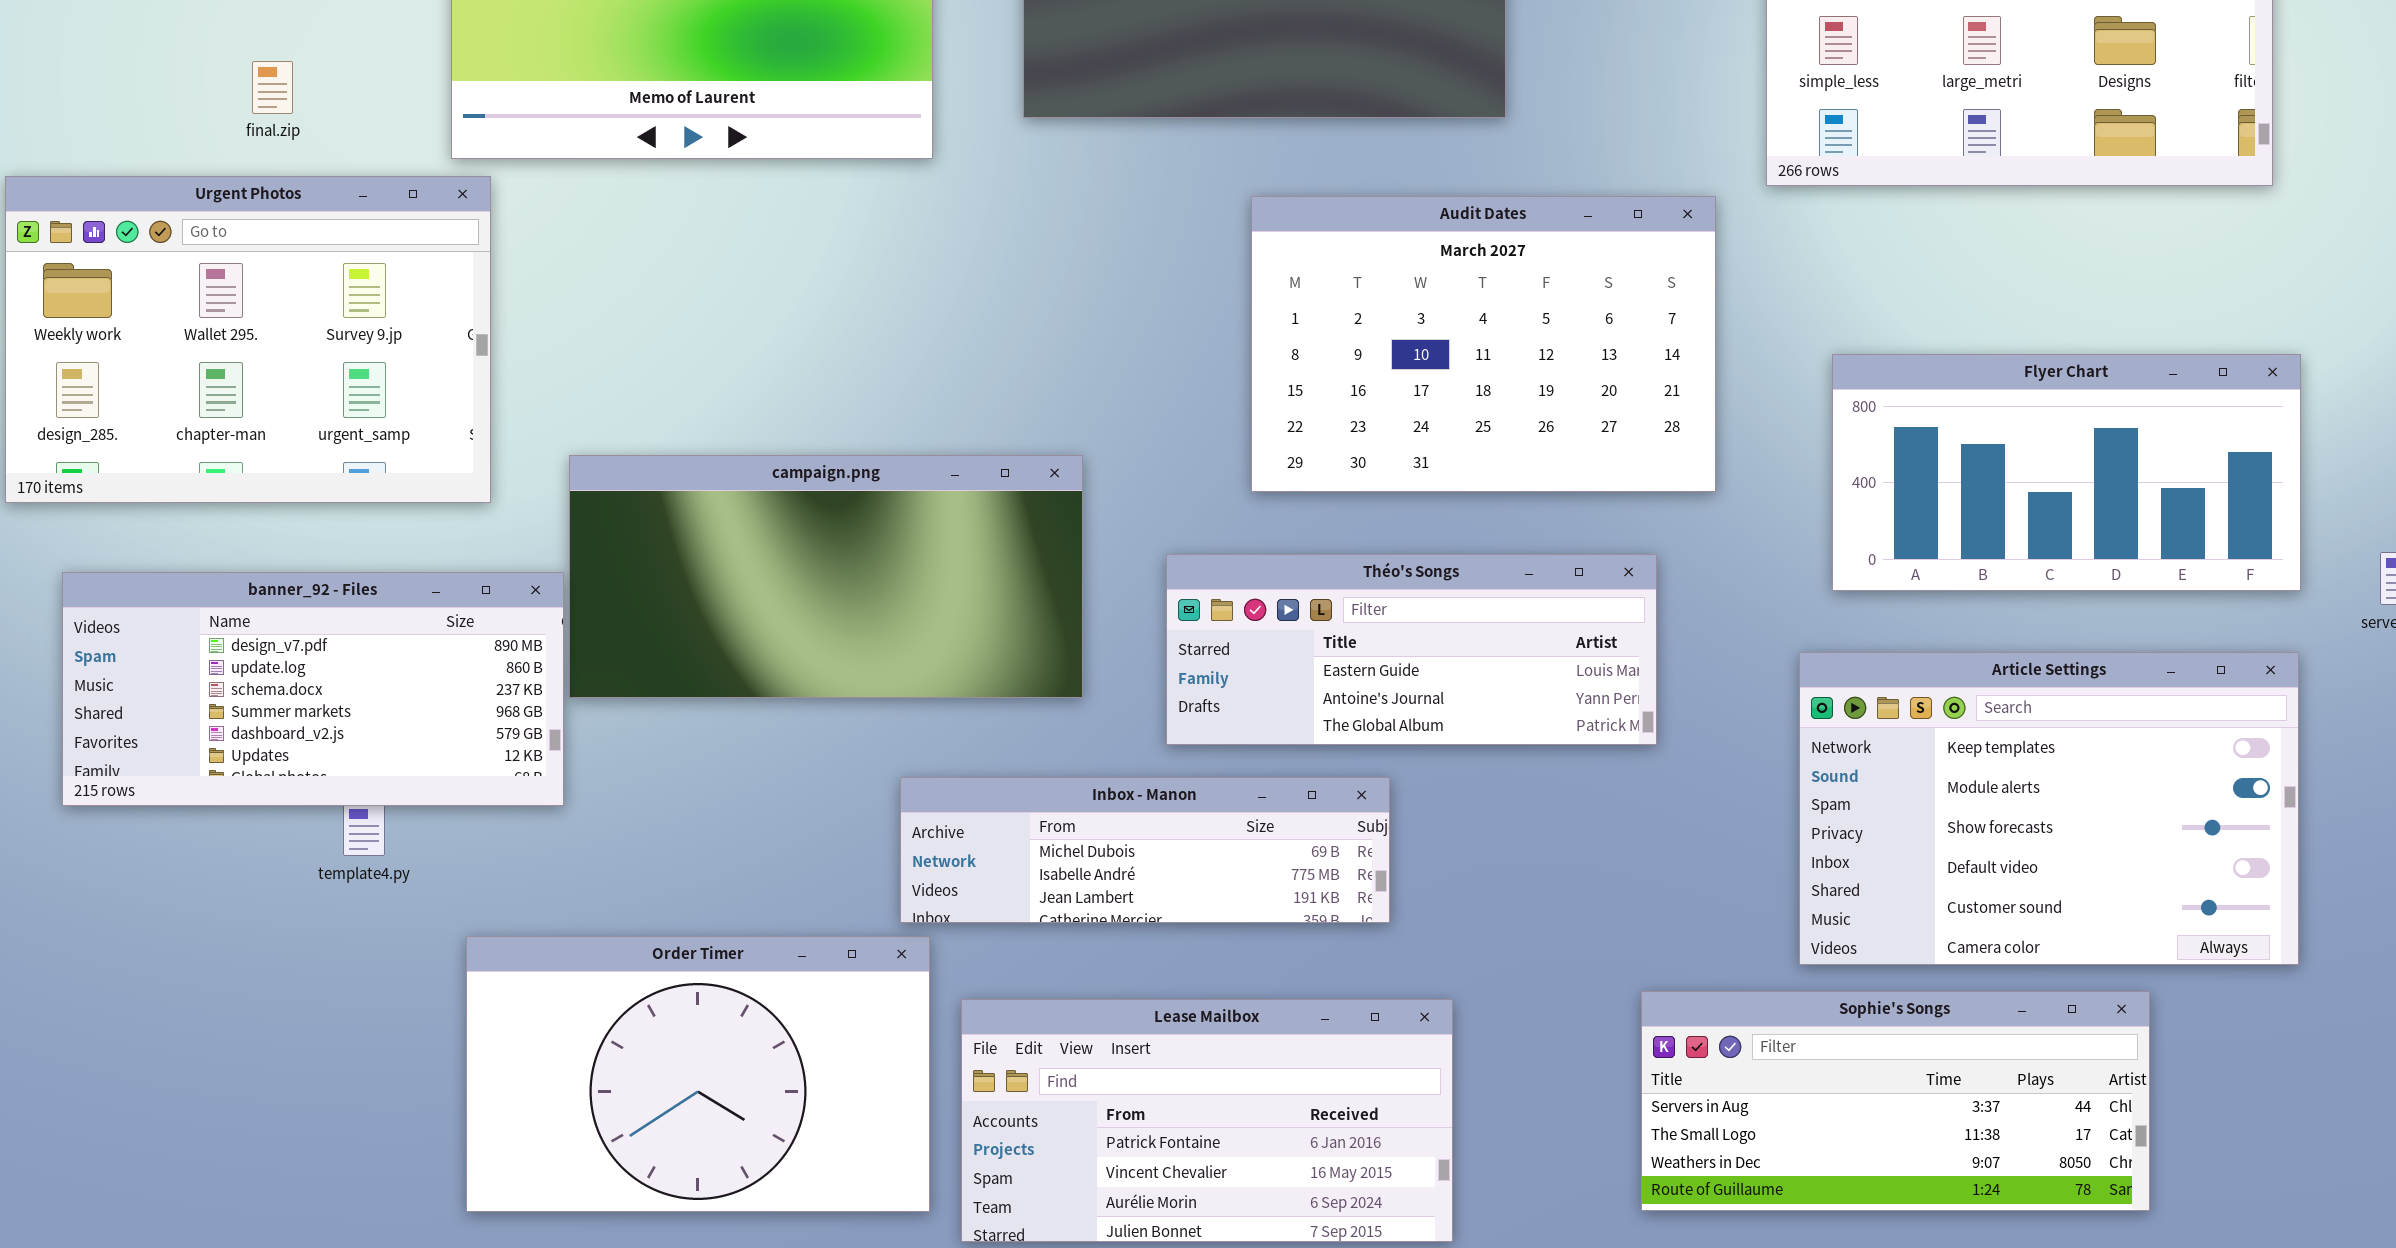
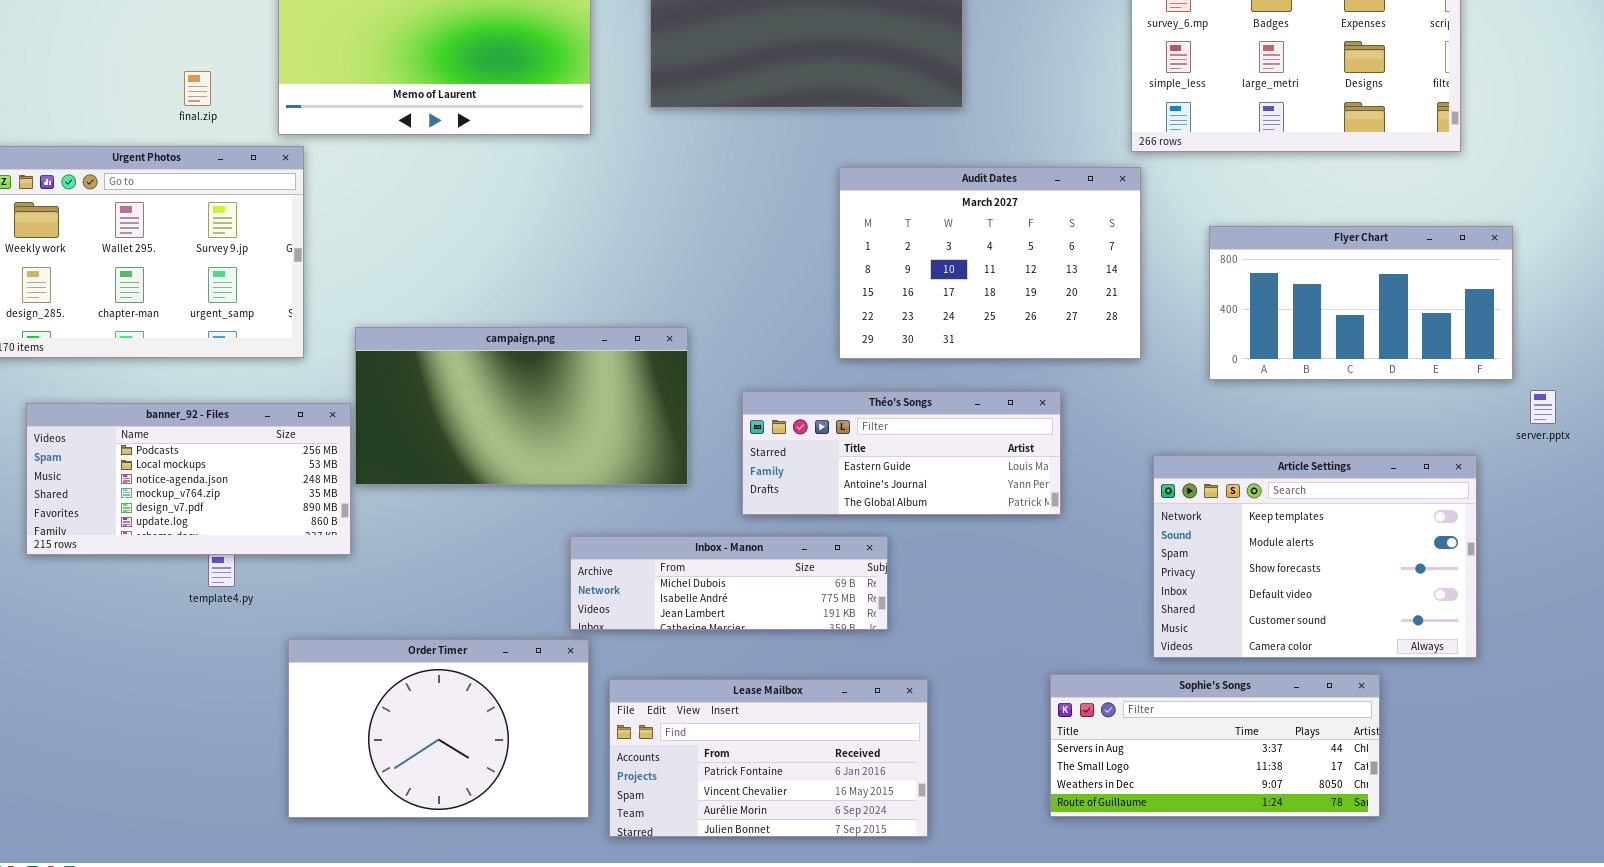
final.zip: [252,61,293,114] -> [184,71,211,106], moved
Audit Dates: [1251,196,1716,492] -> [839,167,1141,359], moved
Flyer Chart: [1832,354,2301,591] -> [1209,226,1513,380], moved
banner_92 - Files: [62,572,564,806] -> [26,403,351,555], scrolled up 4 rows

